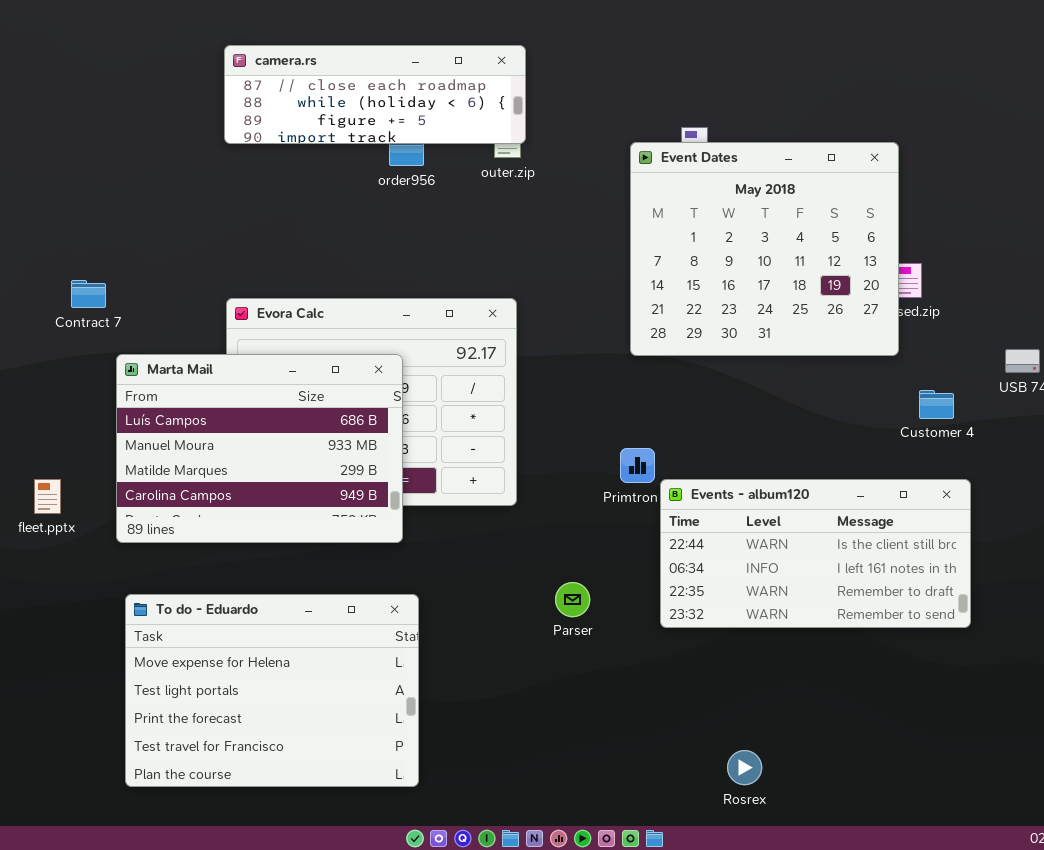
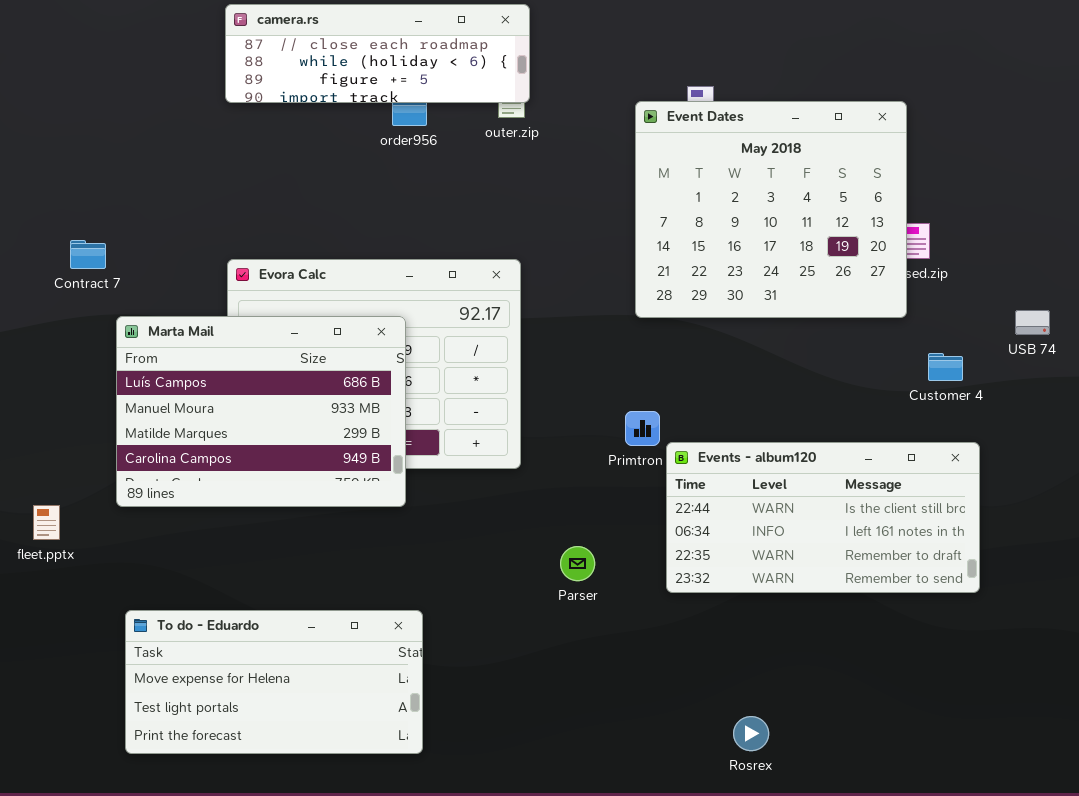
fleet.pptx: [34,479,61,514] -> [33,505,60,540], moved
To do - Eduardo: [125,594,419,787] -> [125,610,423,754], resized

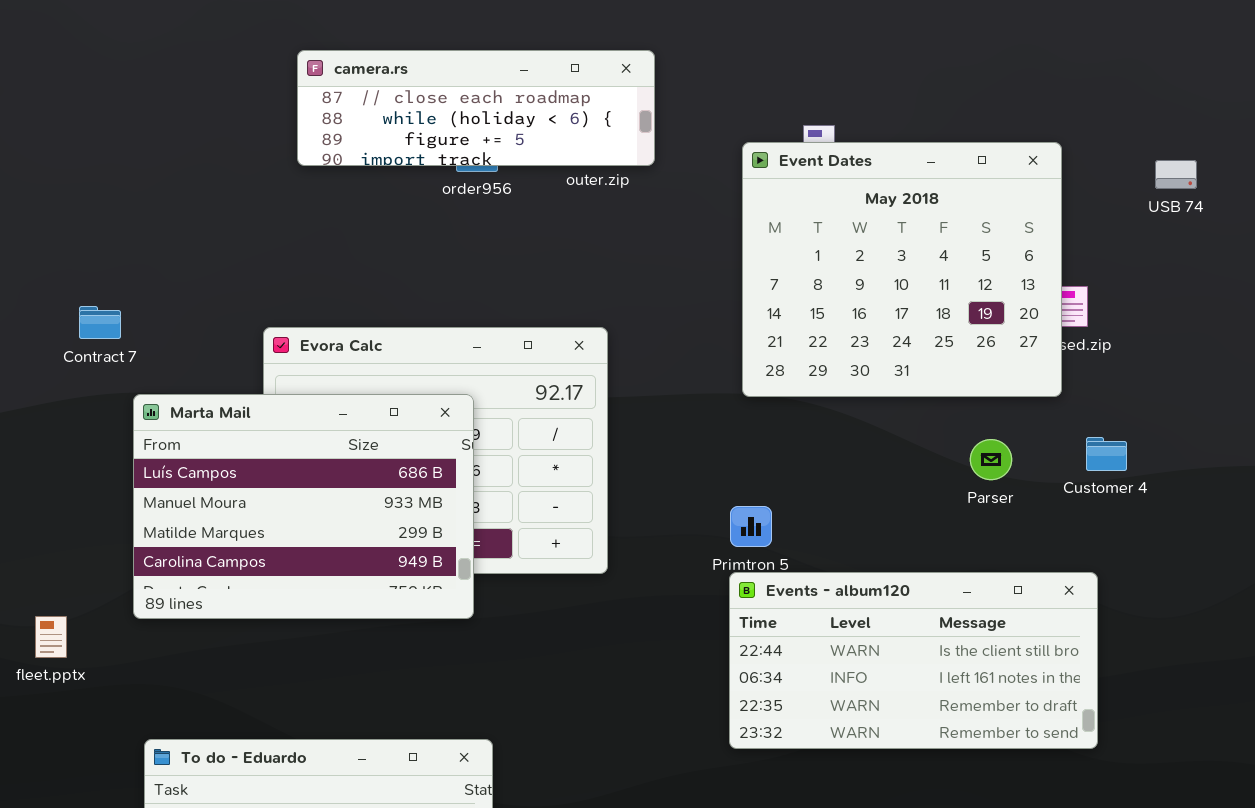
camera.rs: [225,4,530,103] -> [297,50,655,166], moved
USB 74: [1015,310,1050,335] -> [1155,160,1197,189], moved
Events - album120: [666,442,980,593] -> [729,572,1098,749], moved
Parser: [560,546,595,581] -> [970,439,1012,480], moved

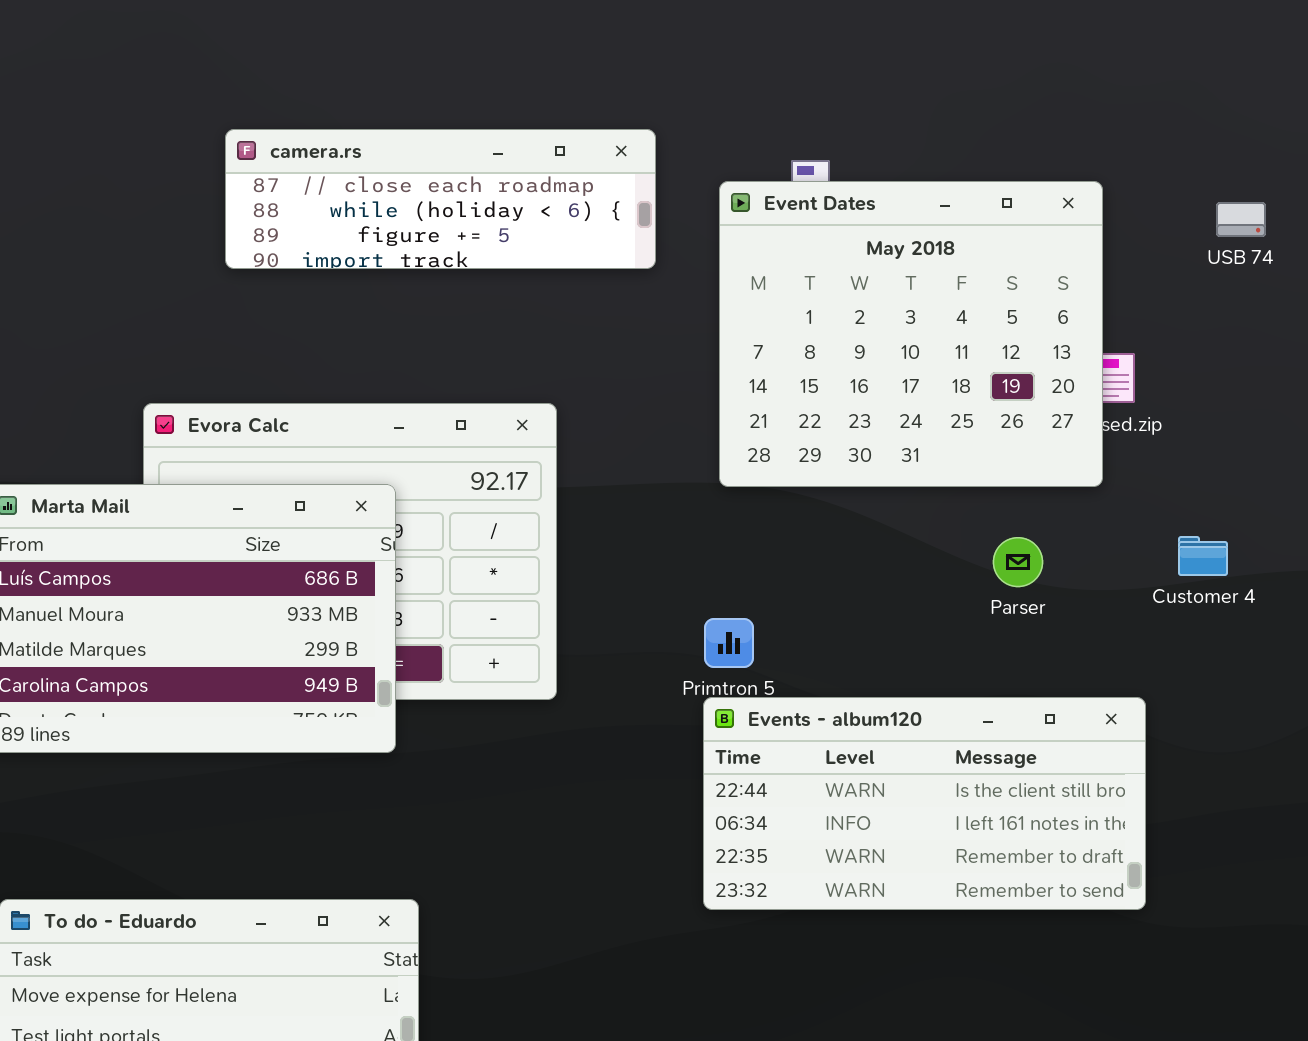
camera.rs: [297,50,655,166] -> [225,129,656,269], moved
Customer 4: [1086,437,1127,471] -> [1178,536,1228,576], moved

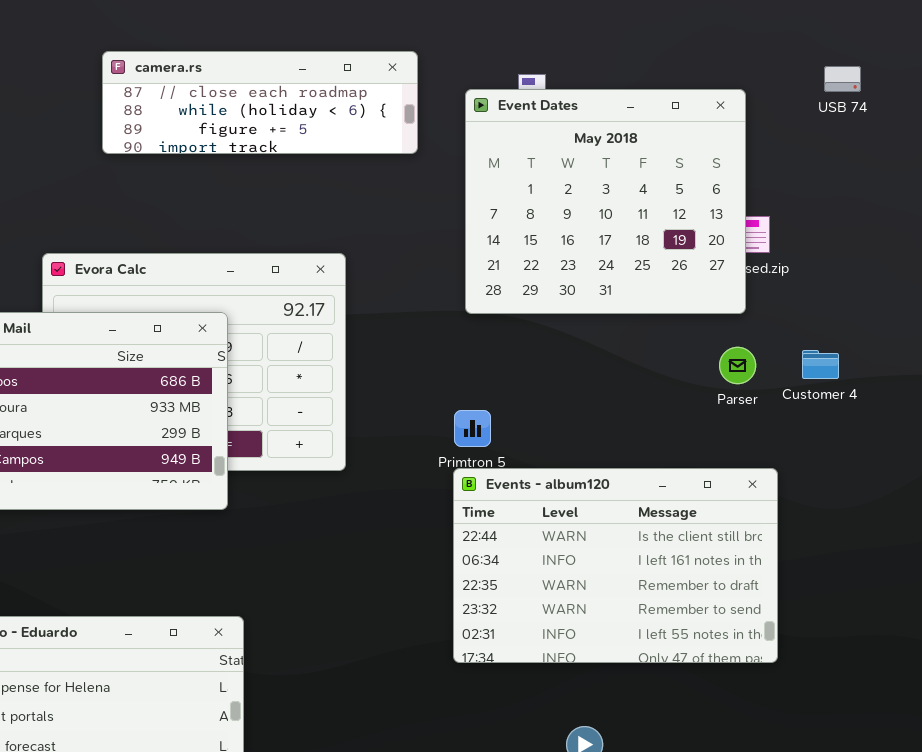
USB 74: [1216,202,1266,237] -> [824,66,861,92], moved
Parser: [993,537,1043,587] -> [719,347,756,384], moved
Events - album120: [703,697,1146,910] -> [453,468,778,663], resized

